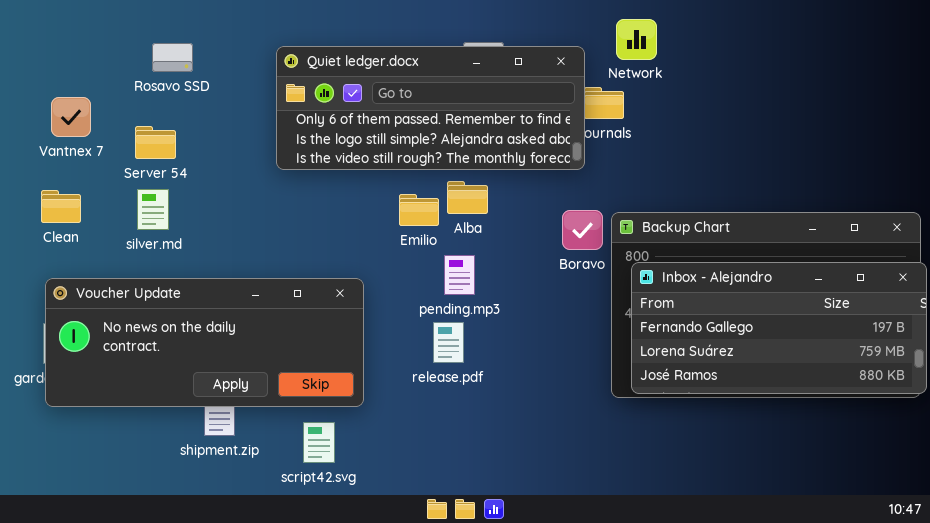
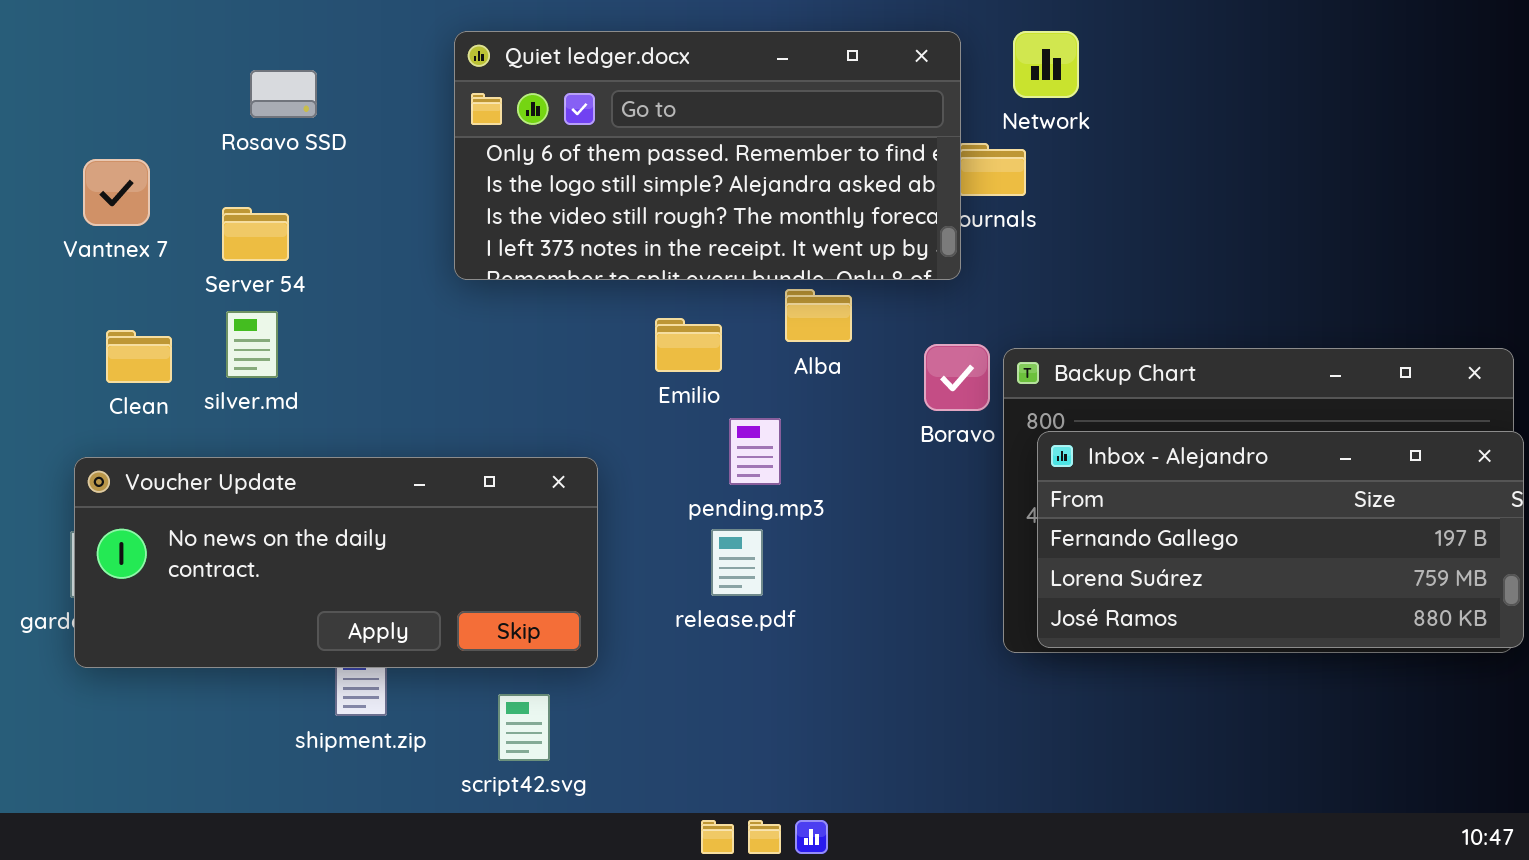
Quiet ledger.docx: [276,46,585,170] -> [454,31,961,280], resized
Alba: [447,181,488,214] -> [785,289,852,342], moved
Clean: [41,190,81,223] -> [106,330,172,383], moved

